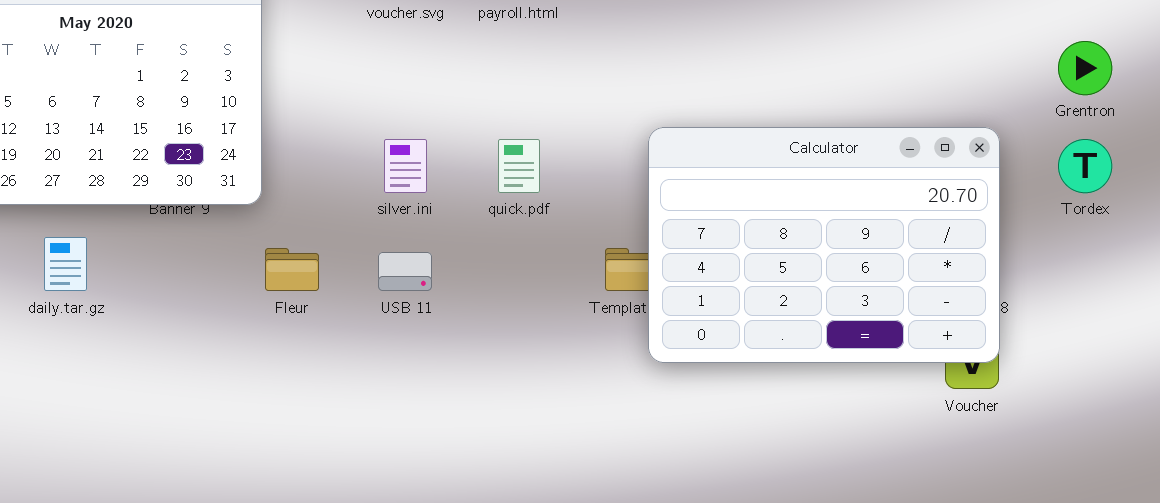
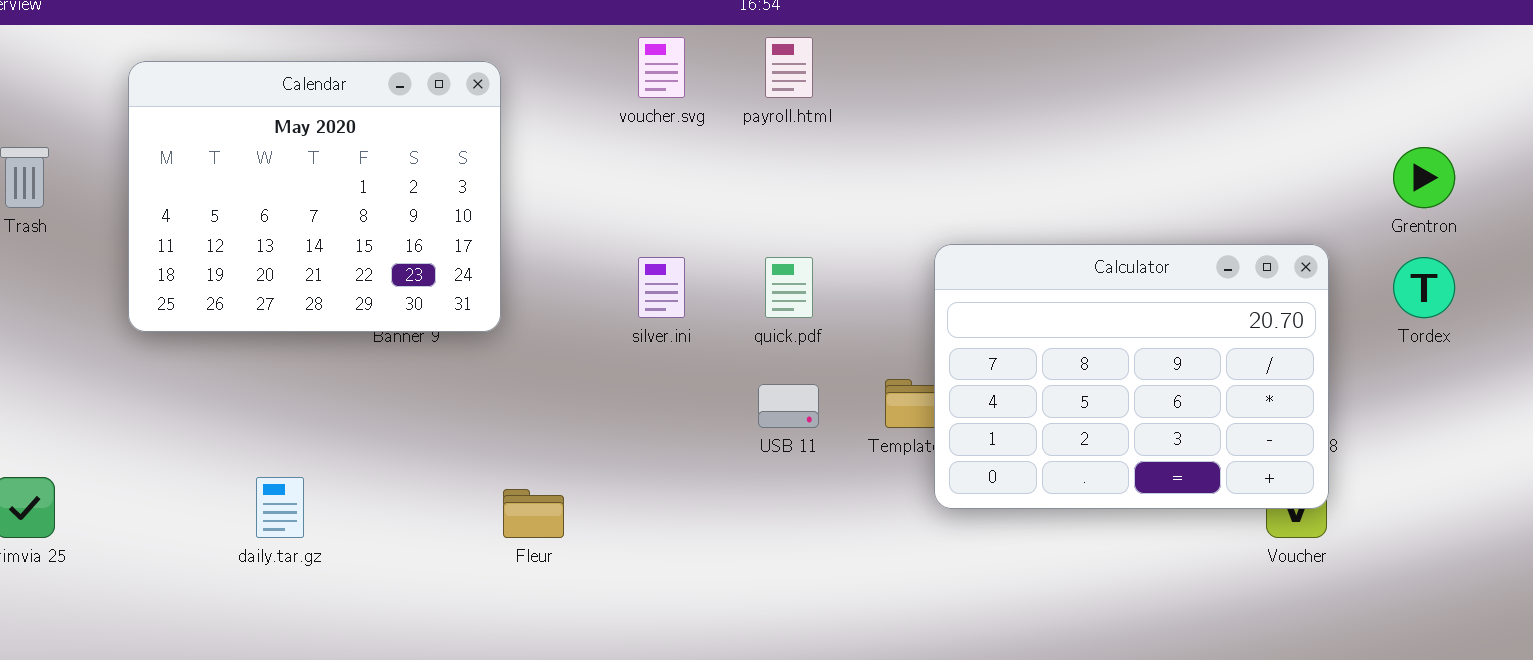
daily.tar.gz: [44,237,87,291] -> [256,477,304,538], moved
Fleur: [265,248,319,291] -> [503,489,564,538], moved
USB 11: [378,252,432,291] -> [758,384,819,428], moved

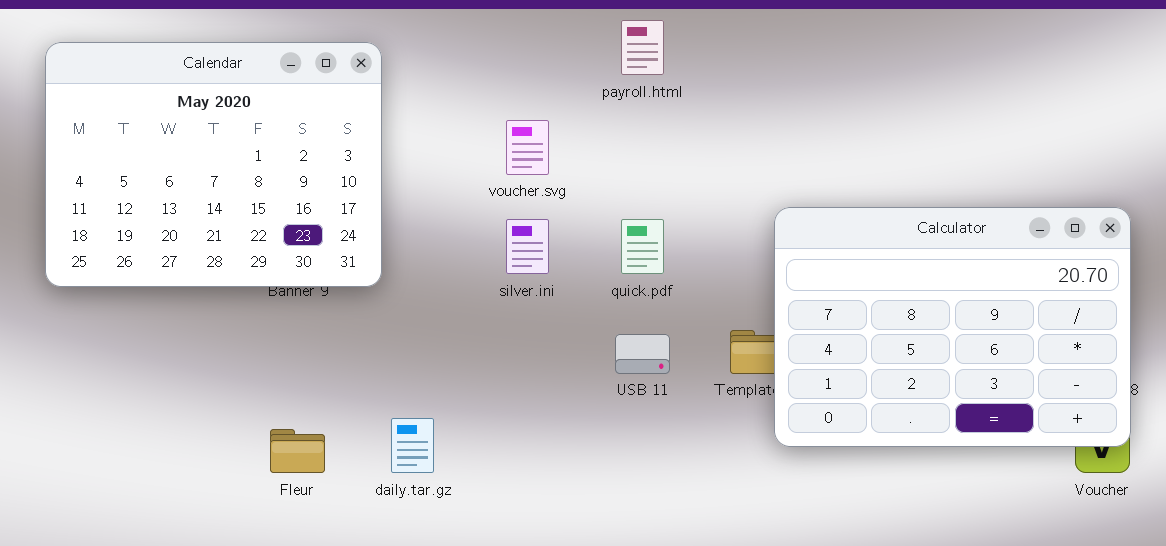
voucher.svg: [638,37,685,98] -> [506,120,549,175], moved
daily.tar.gz: [256,477,304,538] -> [391,418,434,473], moved
Fleur: [503,489,564,538] -> [270,429,325,473], moved

